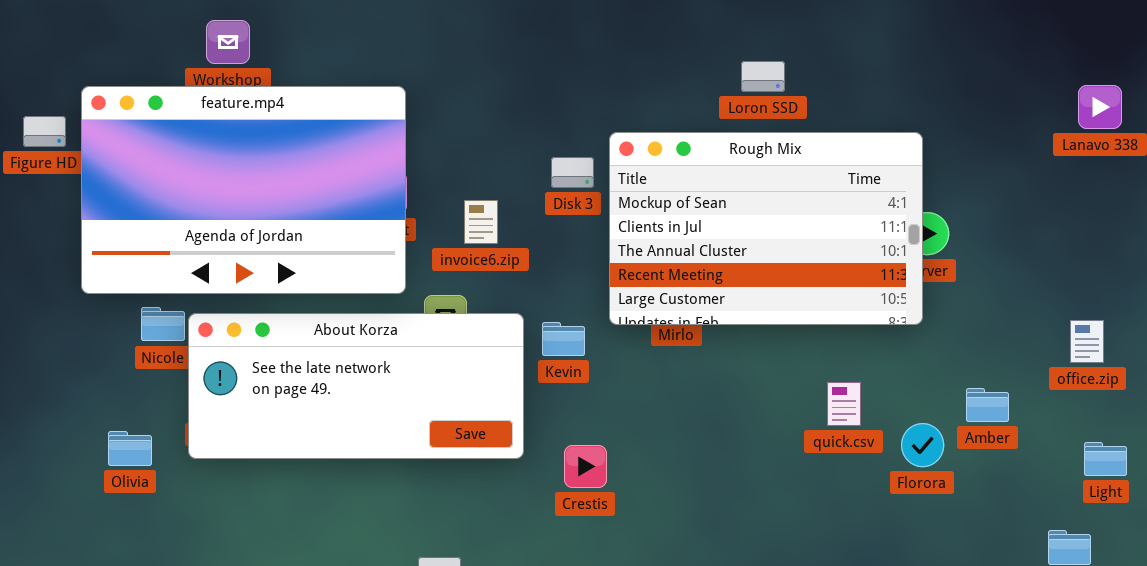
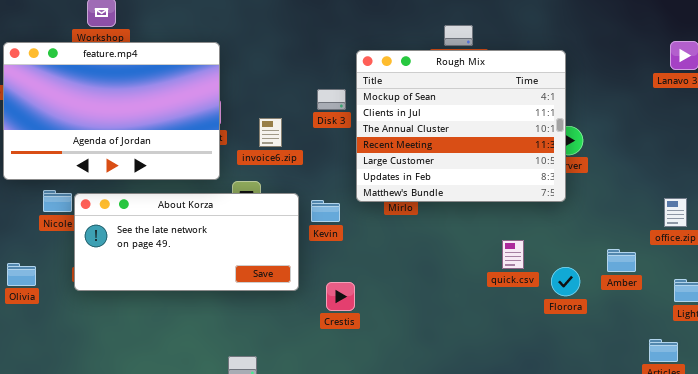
Rough Mix: [609,132,923,325] -> [356,50,566,202], resized
Amber: [966,388,1009,422] -> [607,249,636,272], moved
Olivia: [108,431,152,466] -> [7,263,36,286], moved

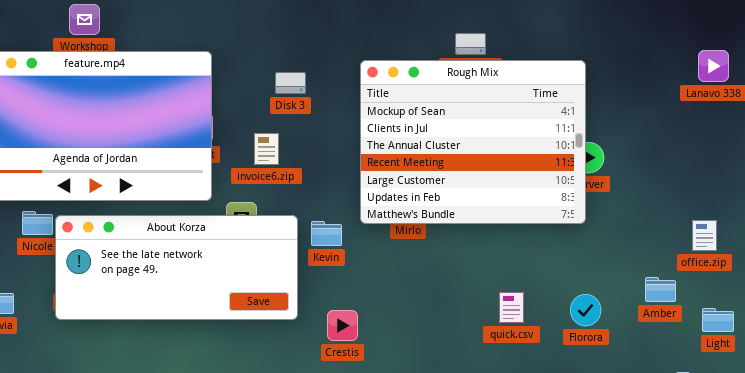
Disk 3: [317,89,346,110] -> [275,72,306,94], moved
quick.csv: [502,240,524,269] -> [499,292,524,323], moved
Amber: [607,249,636,272] -> [645,277,676,302], moved

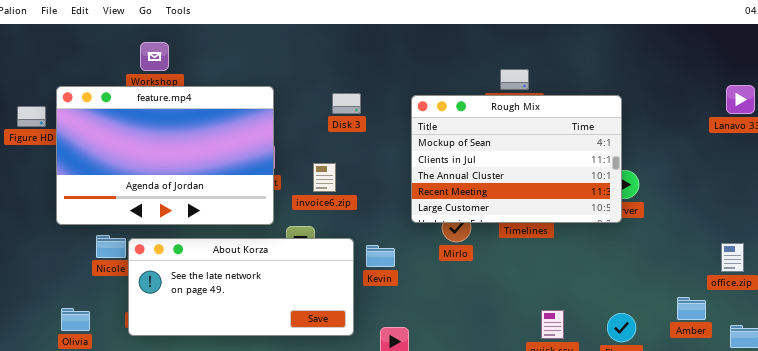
Rough Mix: [360,60,586,224] -> [411,95,622,223], resized
Disk 3: [275,72,306,94] -> [332,93,361,114], moved

